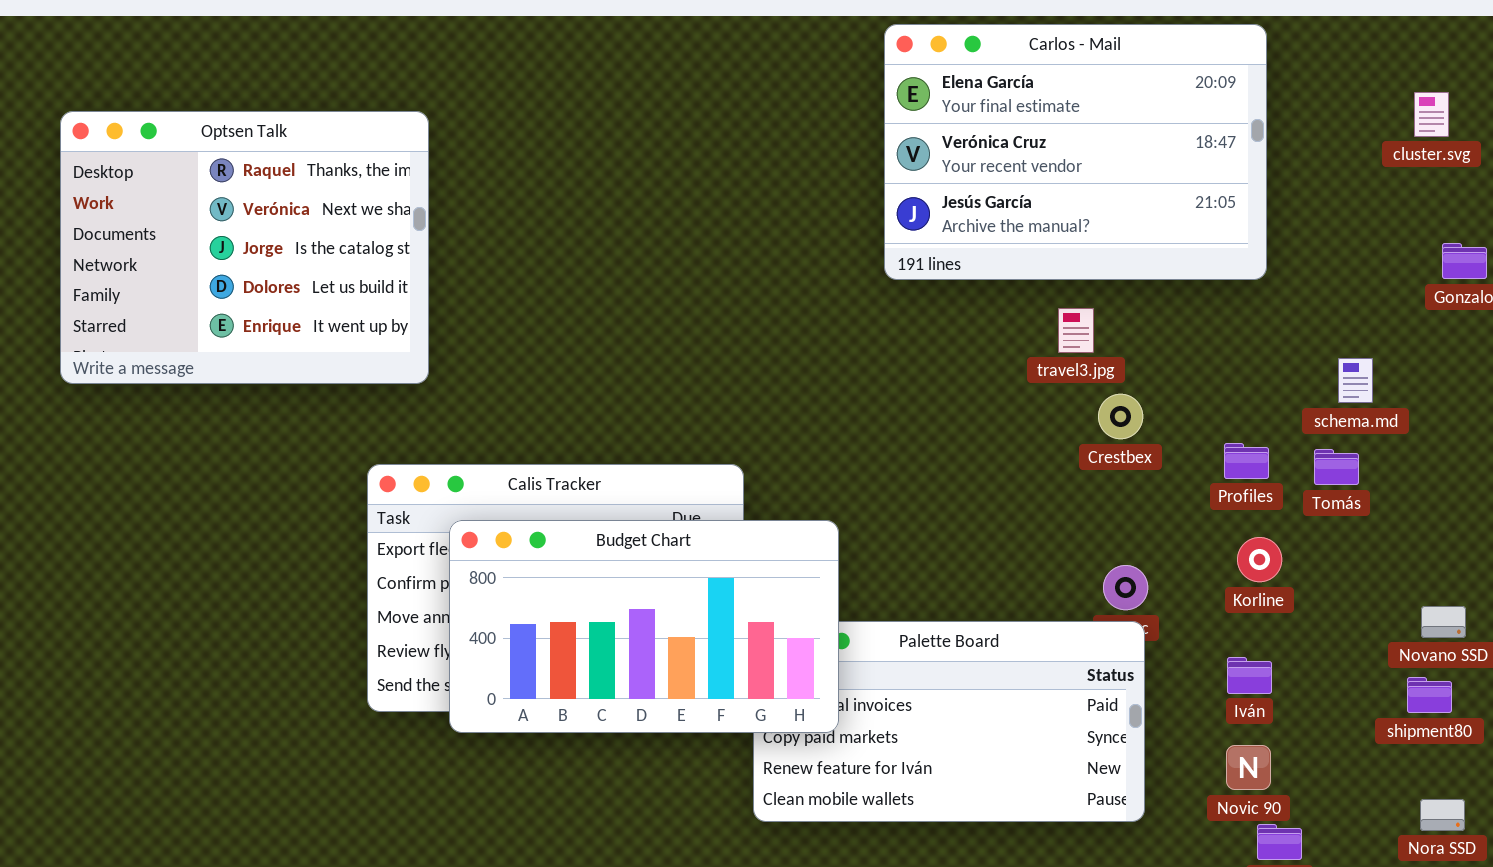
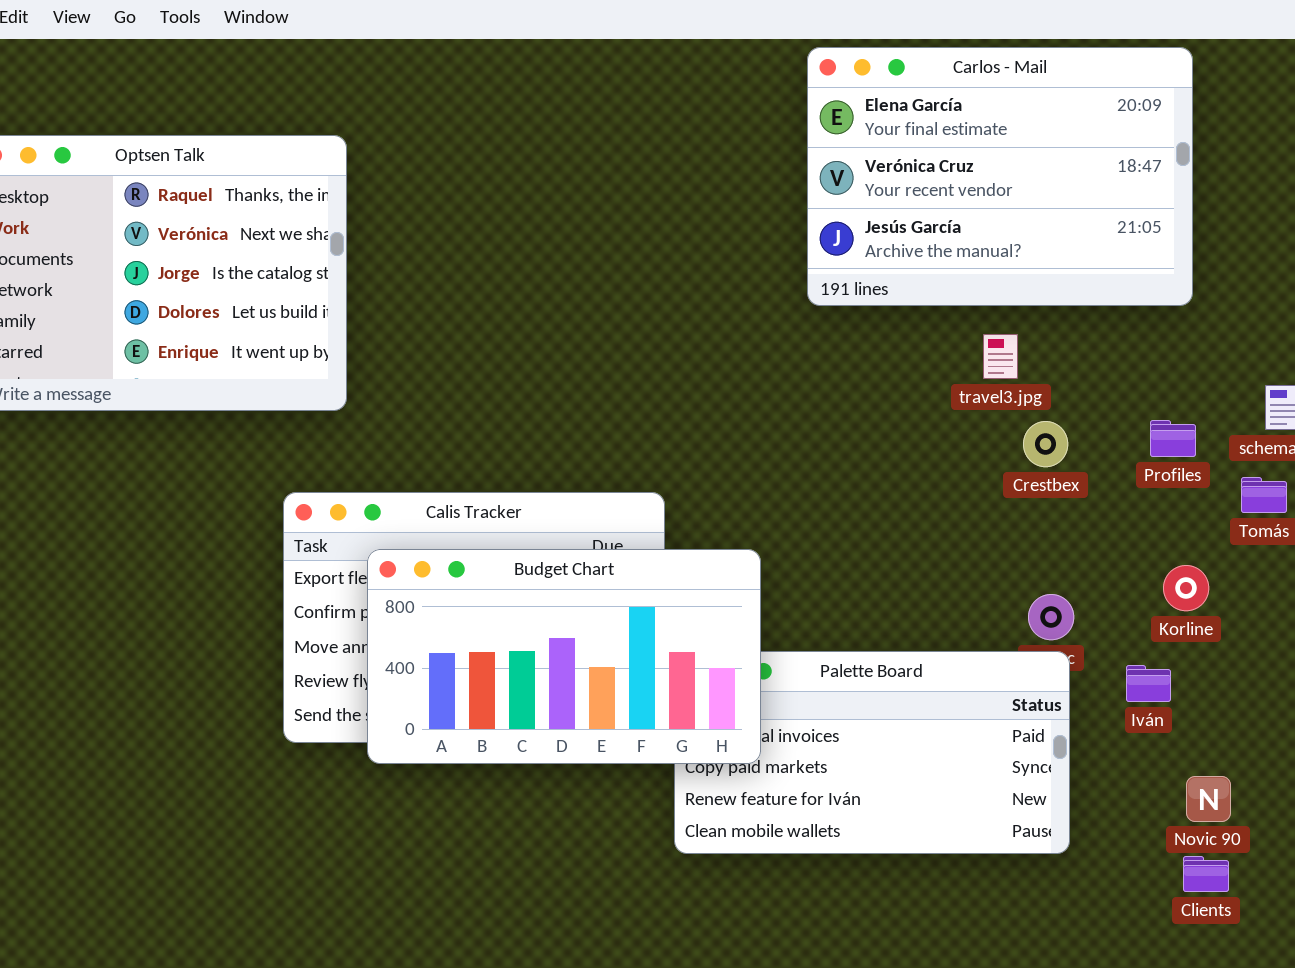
Profiles: [1224,443,1269,479] -> [1150,420,1196,457], moved
Iván: [1227,657,1272,694] -> [1126,665,1171,702], moved
Novic 90: [1226,745,1271,790] -> [1186,776,1231,822], moved

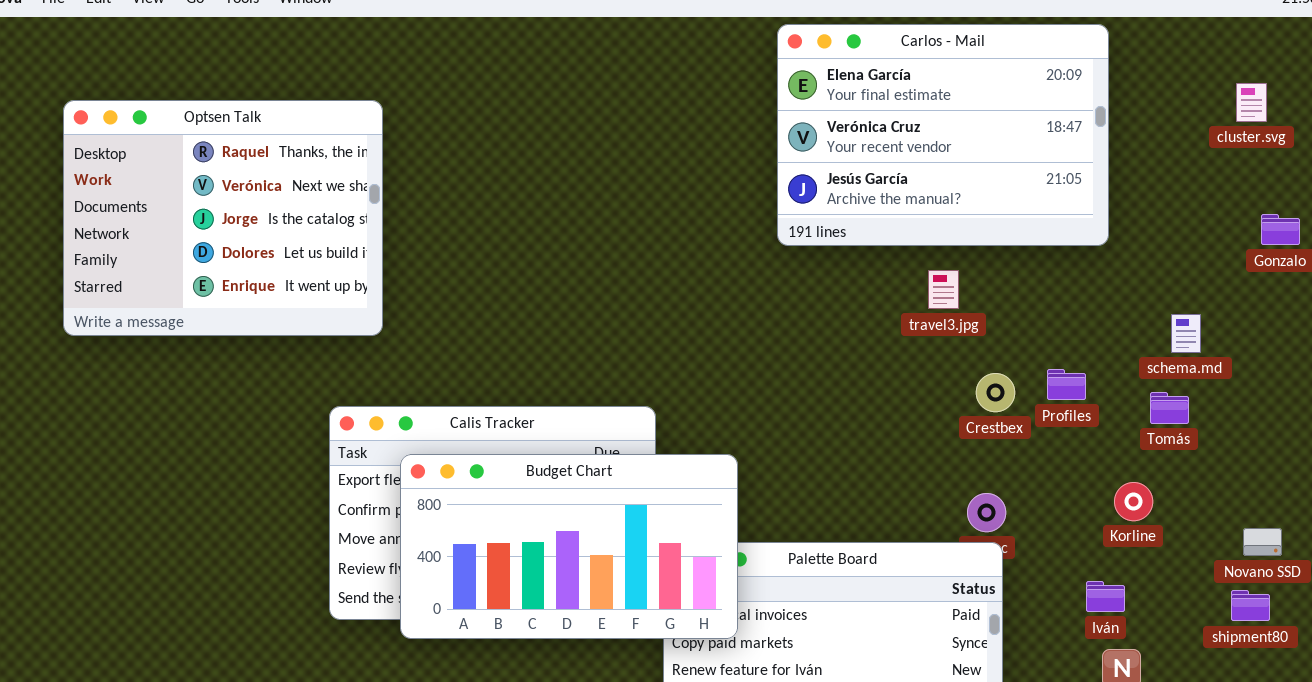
Profiles: [1150,420,1196,457] -> [1047,369,1086,400], moved
Crestbex: [1023,421,1068,467] -> [976,373,1015,412], moved
Korline: [1163,565,1209,611] -> [1114,482,1153,521], moved
Iván: [1126,665,1171,702] -> [1086,581,1125,612], moved

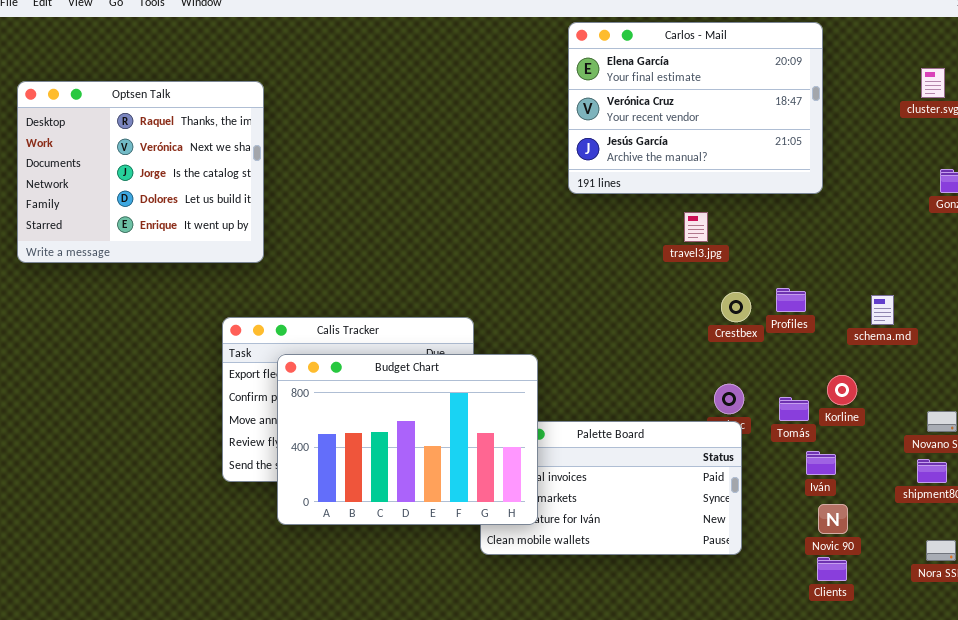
schema.md: [1171,314,1201,353] -> [871,295,894,325], moved
Tomás: [1150,392,1189,424] -> [779,397,809,421], moved
Budget Chart: [400,454,738,639] -> [277,354,538,525], resized

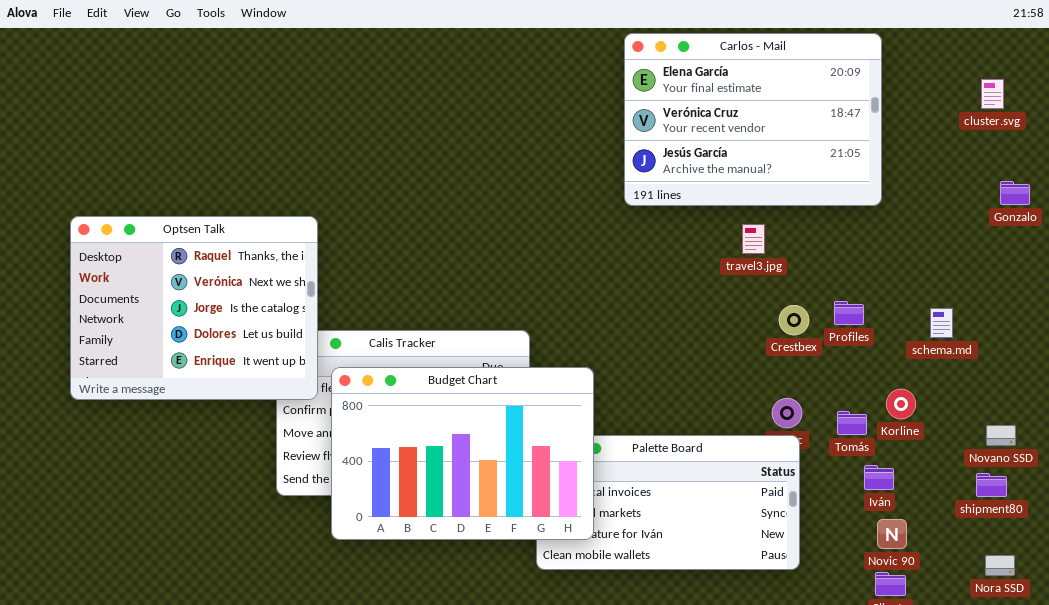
Optsen Talk: [17,81,264,263] -> [70,216,318,400], moved

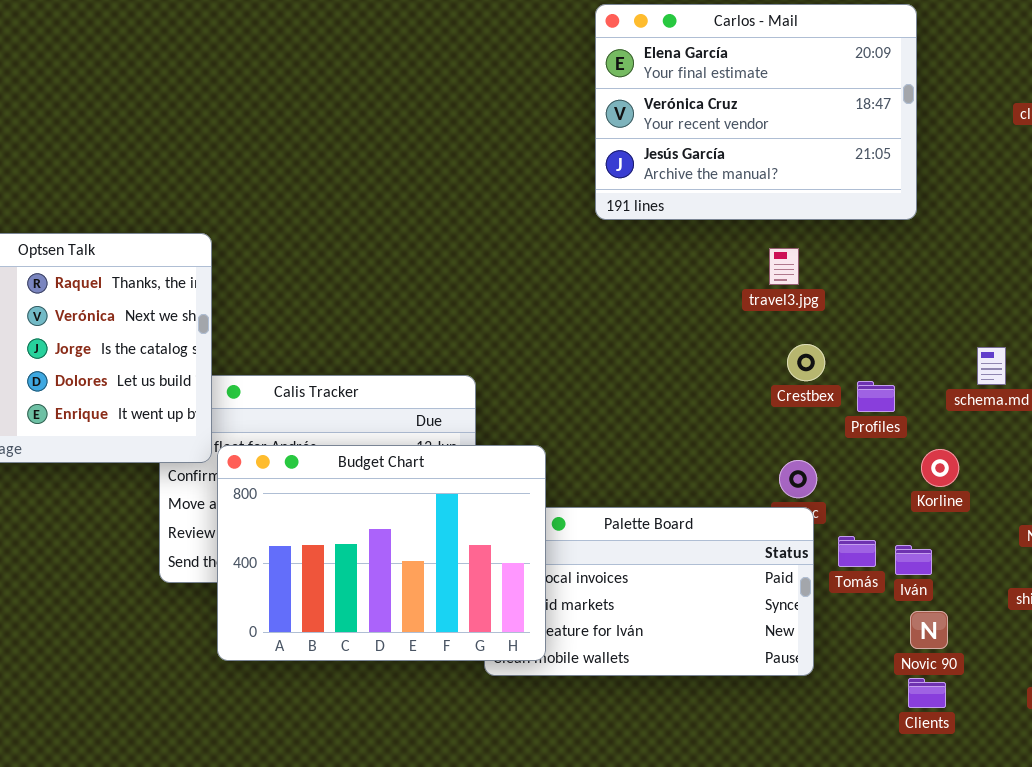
travel3.jpg: [742,224,765,254] -> [769,248,799,285], moved
Profiles: [834,301,864,325] -> [857,381,895,412], moved
Budget Chart: [331,367,594,540] -> [217,445,546,661], moved
Tomás: [837,411,867,435] -> [838,536,876,567], moved

